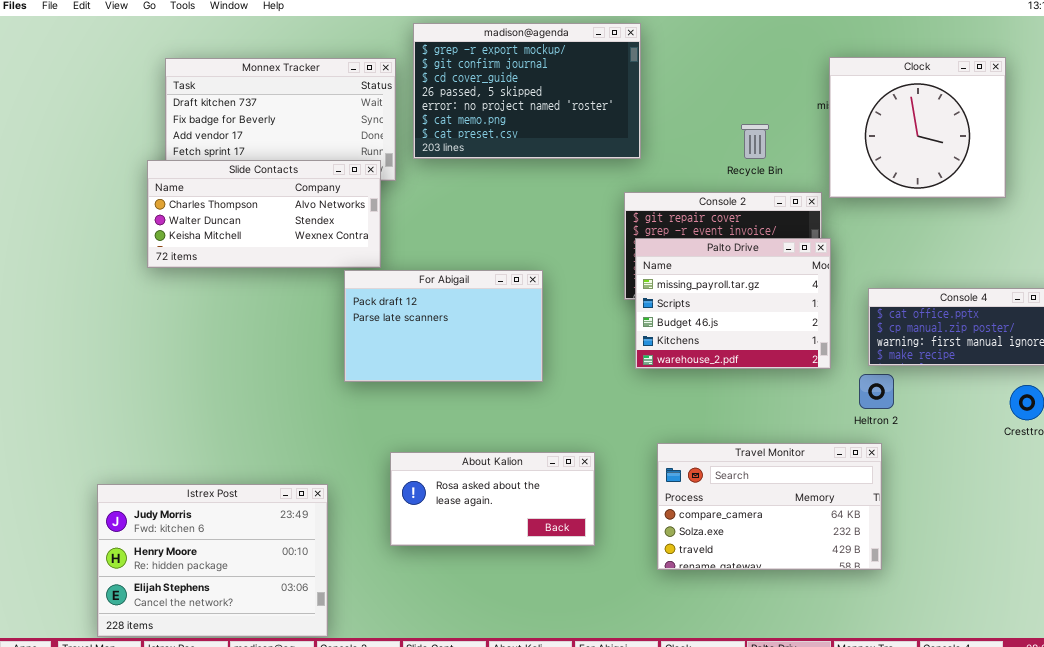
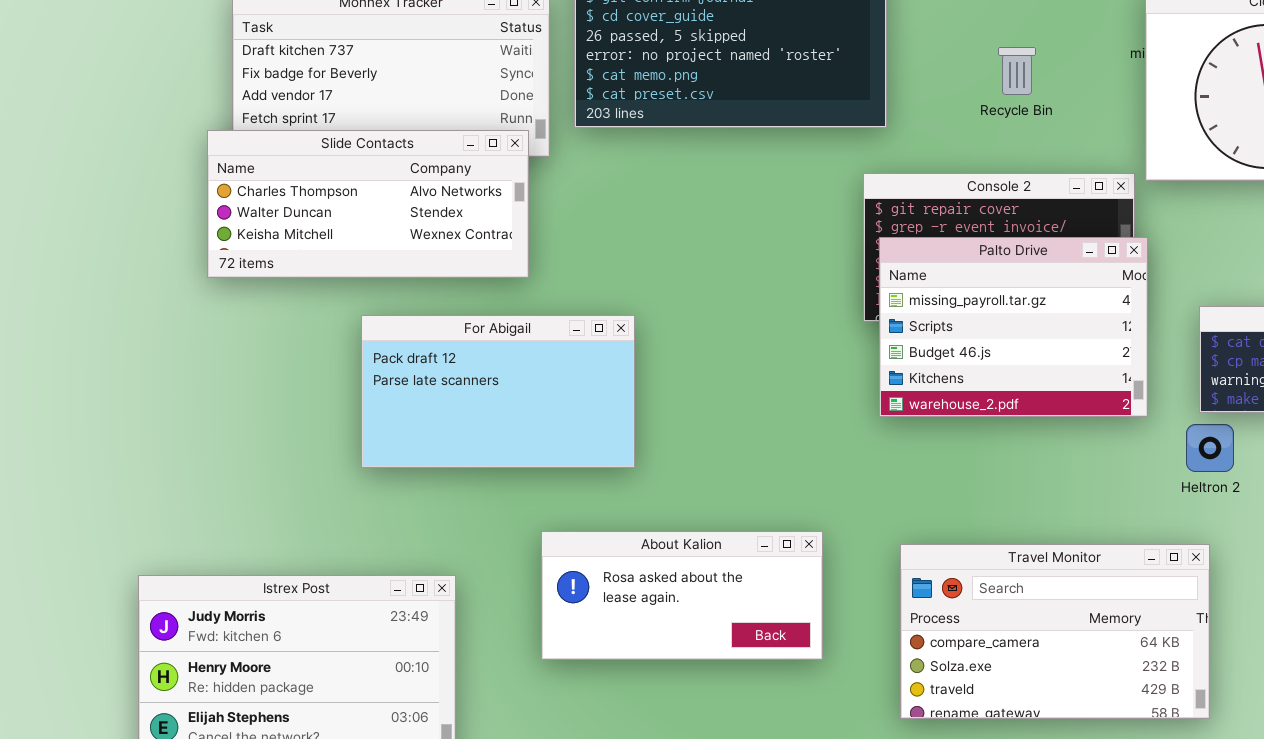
Recycle Bin: [741,124,769,159] -> [998,47,1036,95], moved
For Abigail: [344,270,543,382] -> [361,315,635,468], moved
Travel Monitor: [657,443,882,570] -> [900,544,1210,719], moved

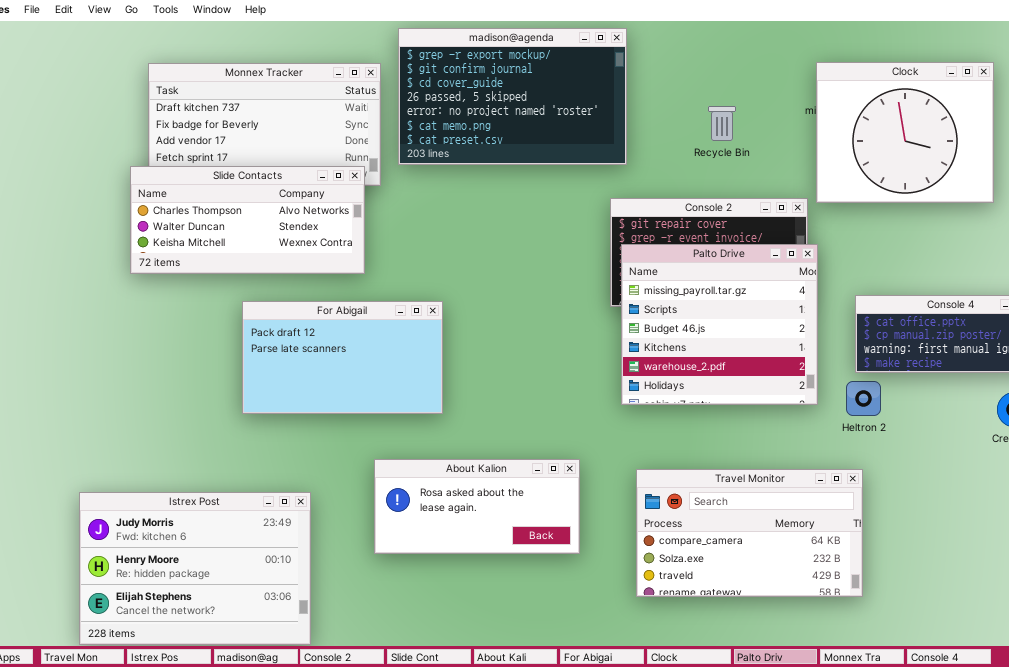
Palto Drive: [879,237,1148,417] -> [621,244,818,405], resized

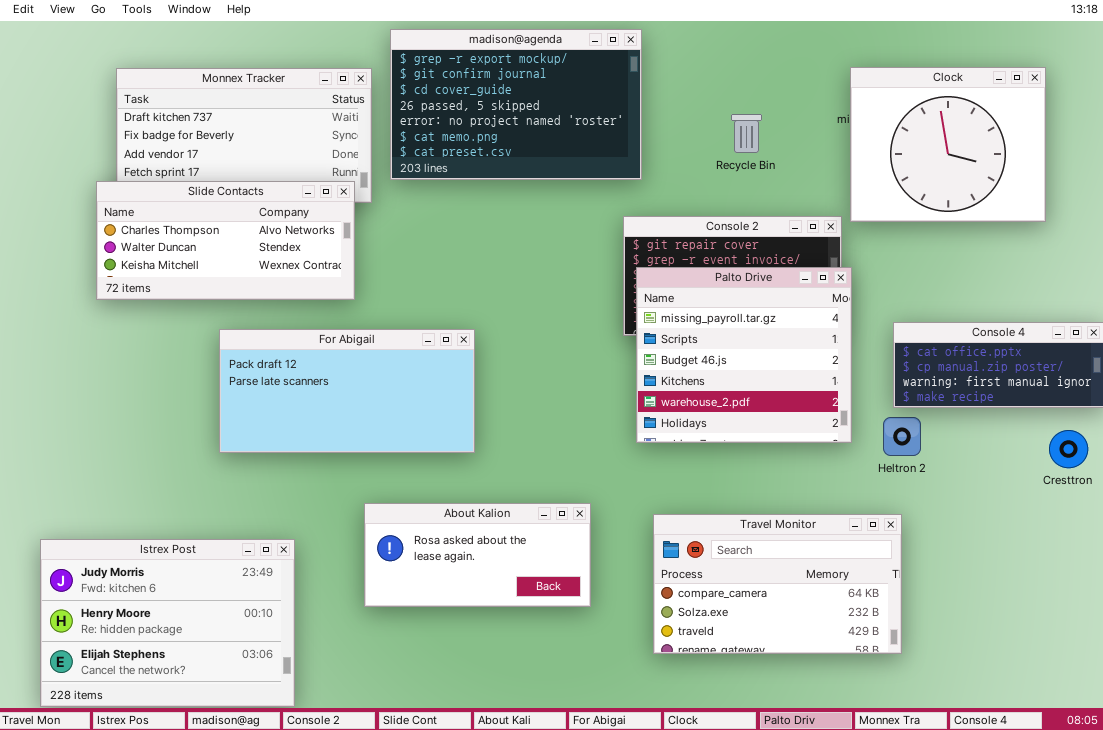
For Abigail: [242,301,443,414] -> [219,329,475,453], resized

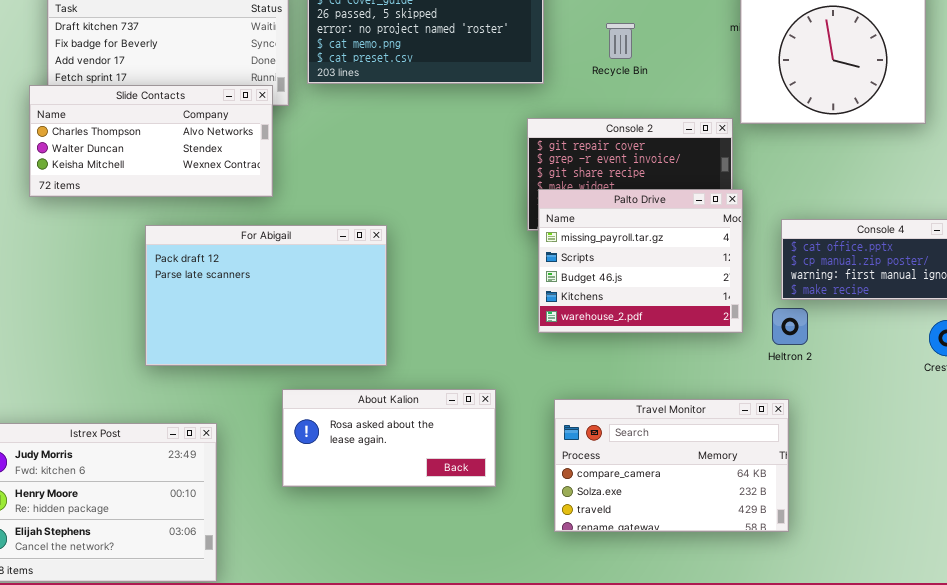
Recycle Bin: [731,114,762,153] -> [606,23,635,59], moved
Palto Drive: [636,267,852,443] -> [538,189,743,333], resized
For Abigail: [219,329,475,453] -> [145,225,387,366], resized

